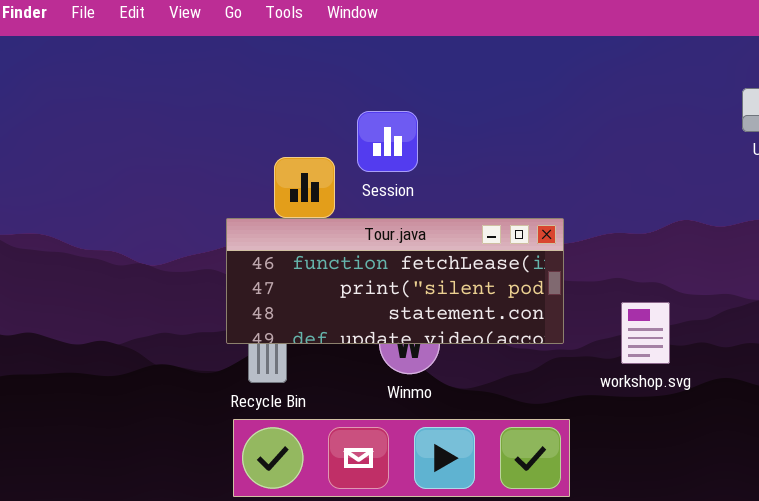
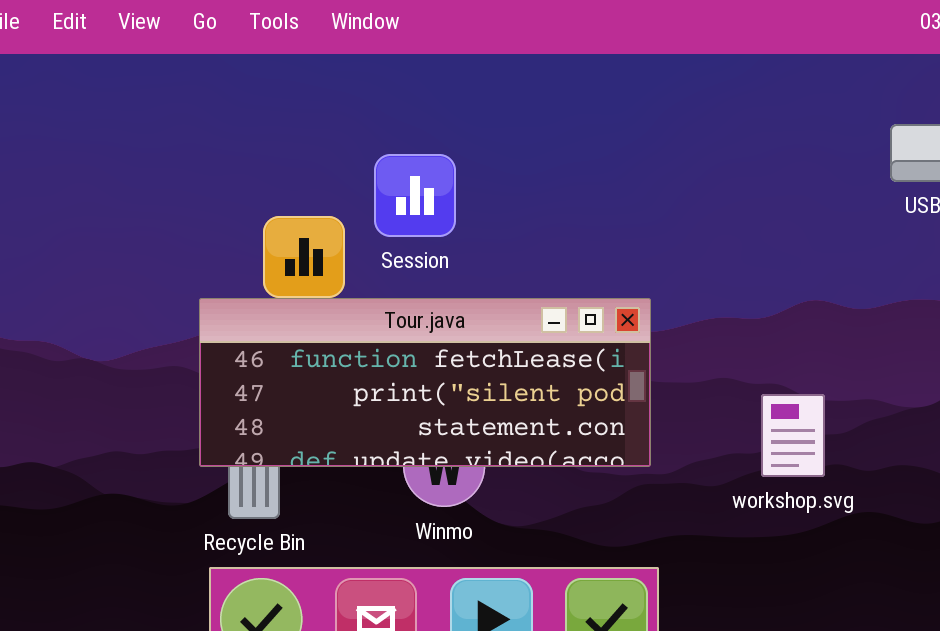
workshop.svg: [621,302,670,364] -> [761,394,825,477], moved

